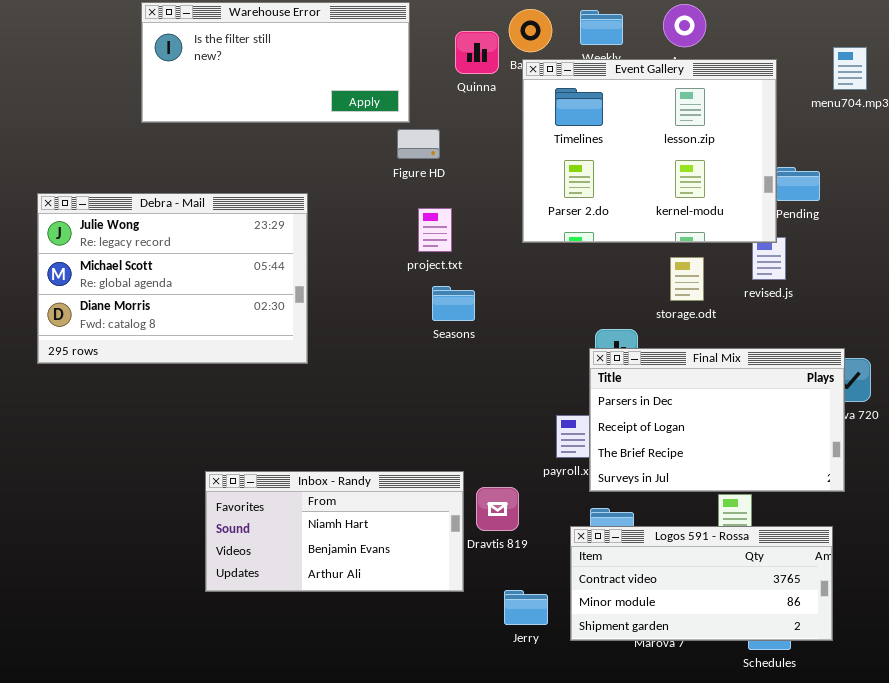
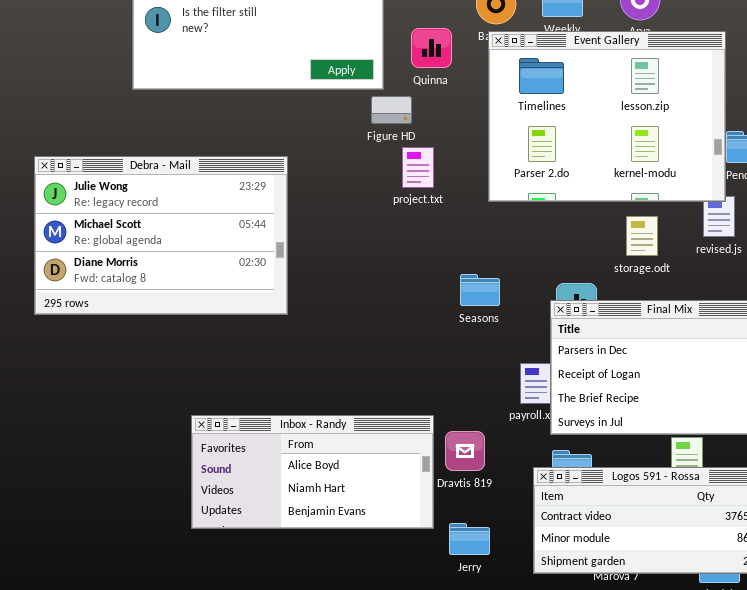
Quinna: [455,31,499,74] -> [411,28,452,68], moved
project.txt: [418,208,452,252] -> [402,147,434,188], moved
Seasons: [432,286,475,321] -> [460,274,500,306], moved
Inbox - Randy: [205,471,464,592] -> [191,415,434,529], scrolled up 1 row
Jerry: [504,590,548,625] -> [449,523,490,555], moved

